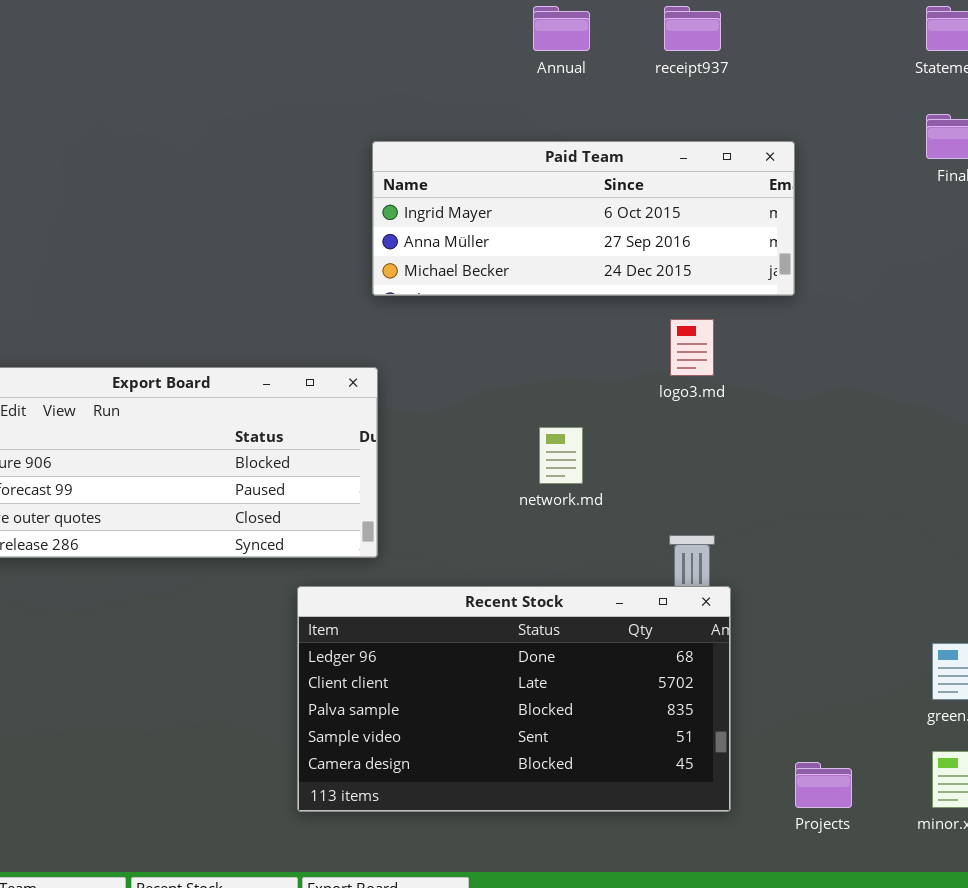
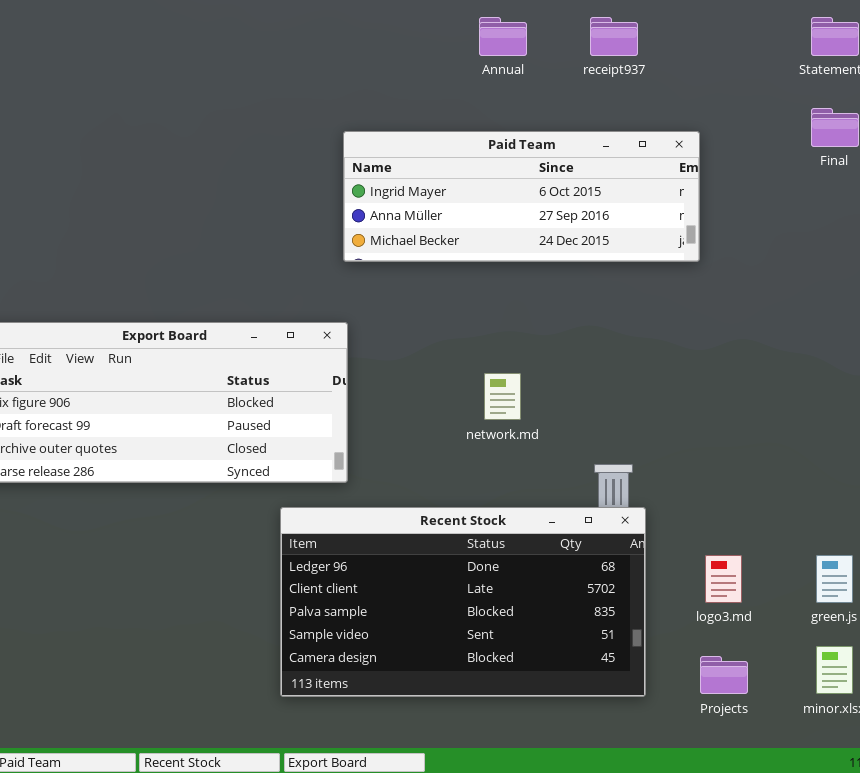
logo3.md: [670,319,714,376] -> [705,555,742,603], moved

